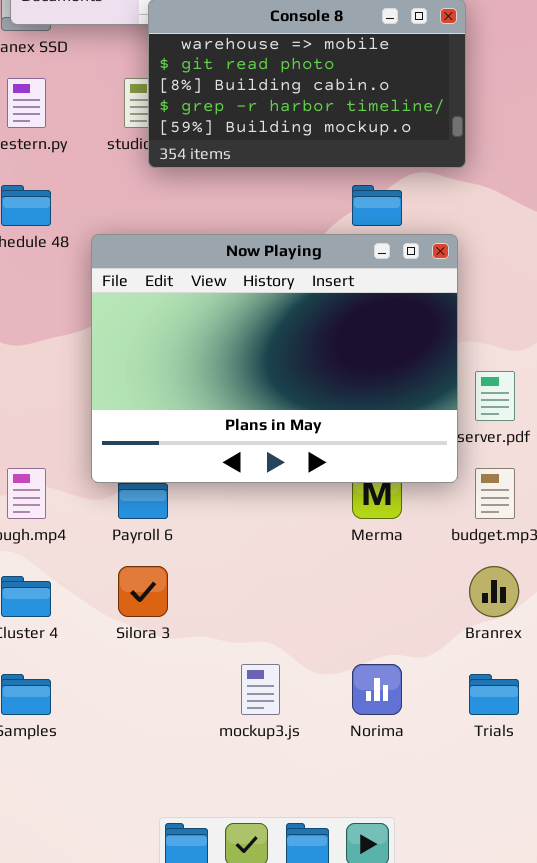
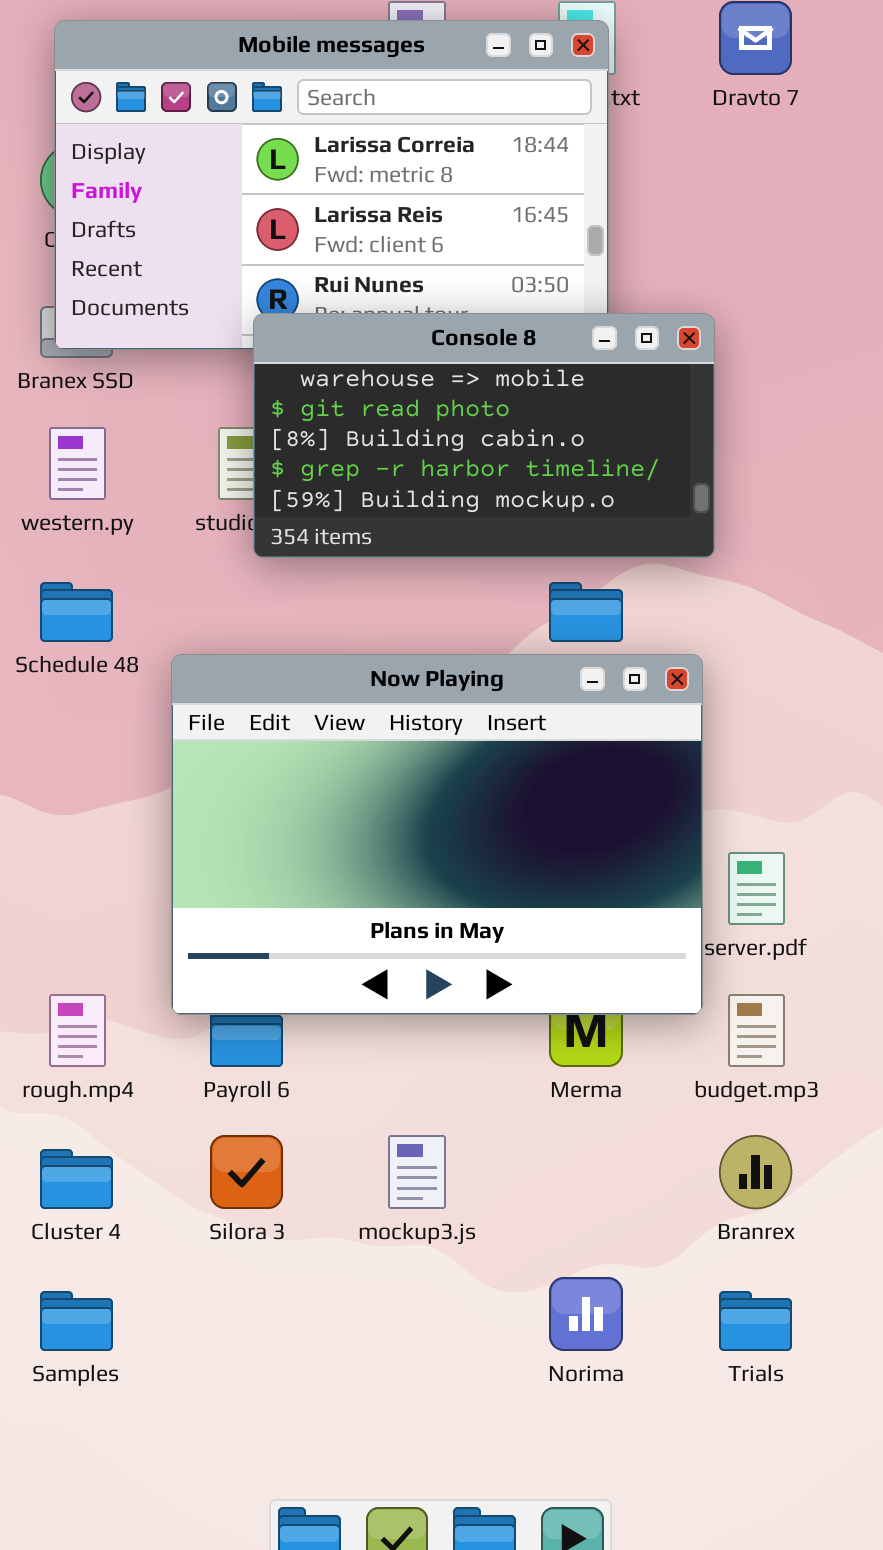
mockup3.js: [241,664,280,715] -> [388,1135,446,1209], moved

